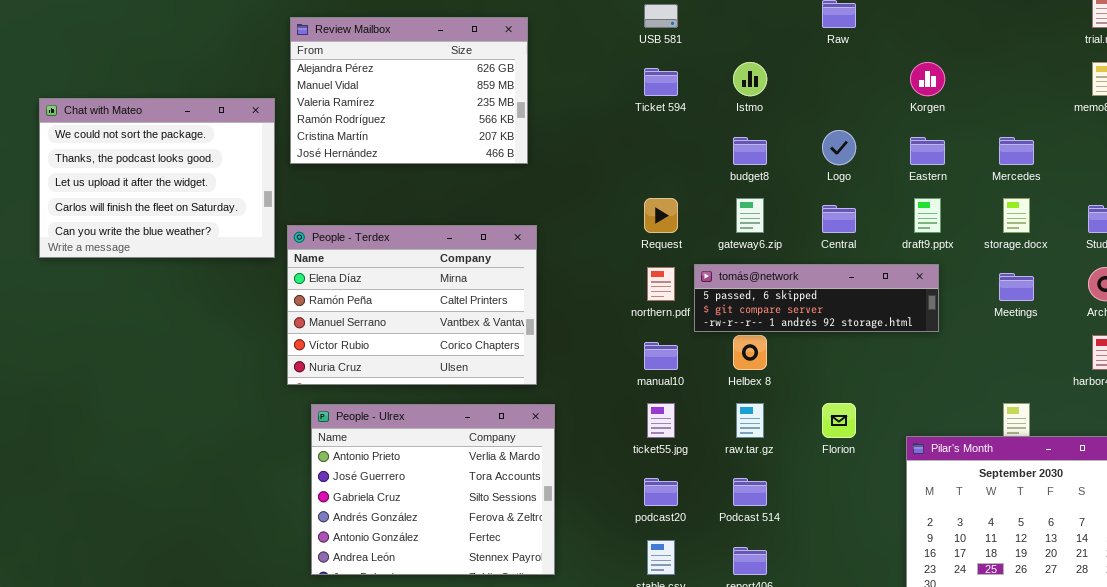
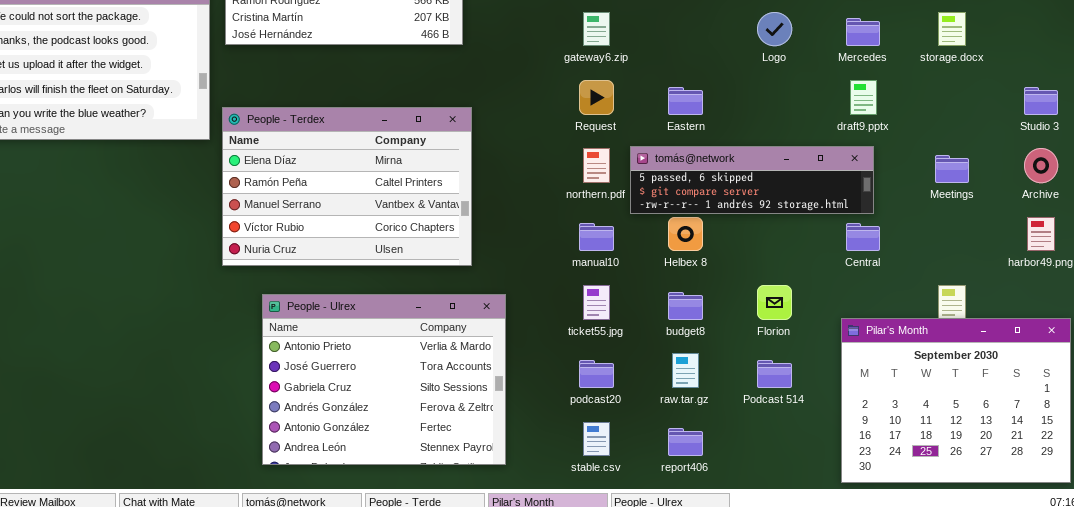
budget8: [733,137,767,165] -> [668,292,703,320], moved
Eastern: [910,137,945,165] -> [668,87,703,115], moved
Mercedes: [999,137,1034,165] -> [846,18,880,46], moved
gateway6.zip: [736,198,764,233] -> [583,12,610,46], moved
storage.docx: [1003,198,1030,233] -> [938,12,966,46], moved
Central: [822,205,856,233] -> [846,223,880,251], moved
raw.tar.gz: [736,403,764,438] -> [672,353,699,388], moved
People - Ulrex: [311,404,555,575] -> [262,294,506,465], moved
Podcast 514: [733,478,767,506] -> [757,360,792,388], moved

